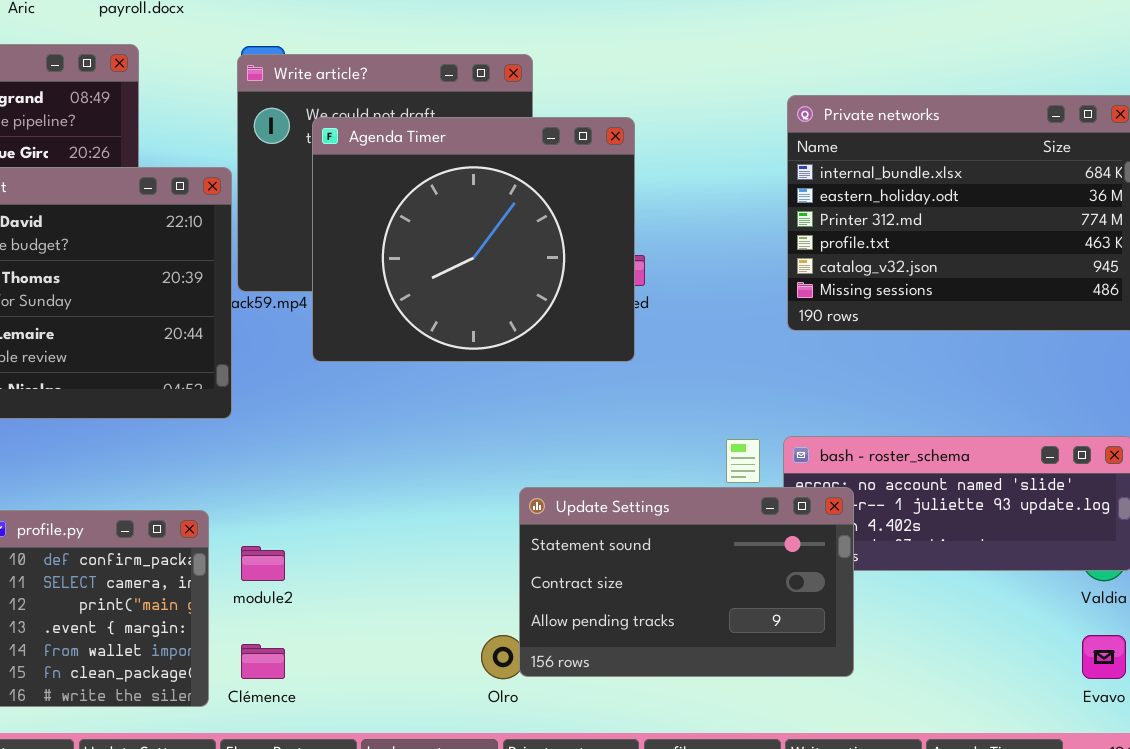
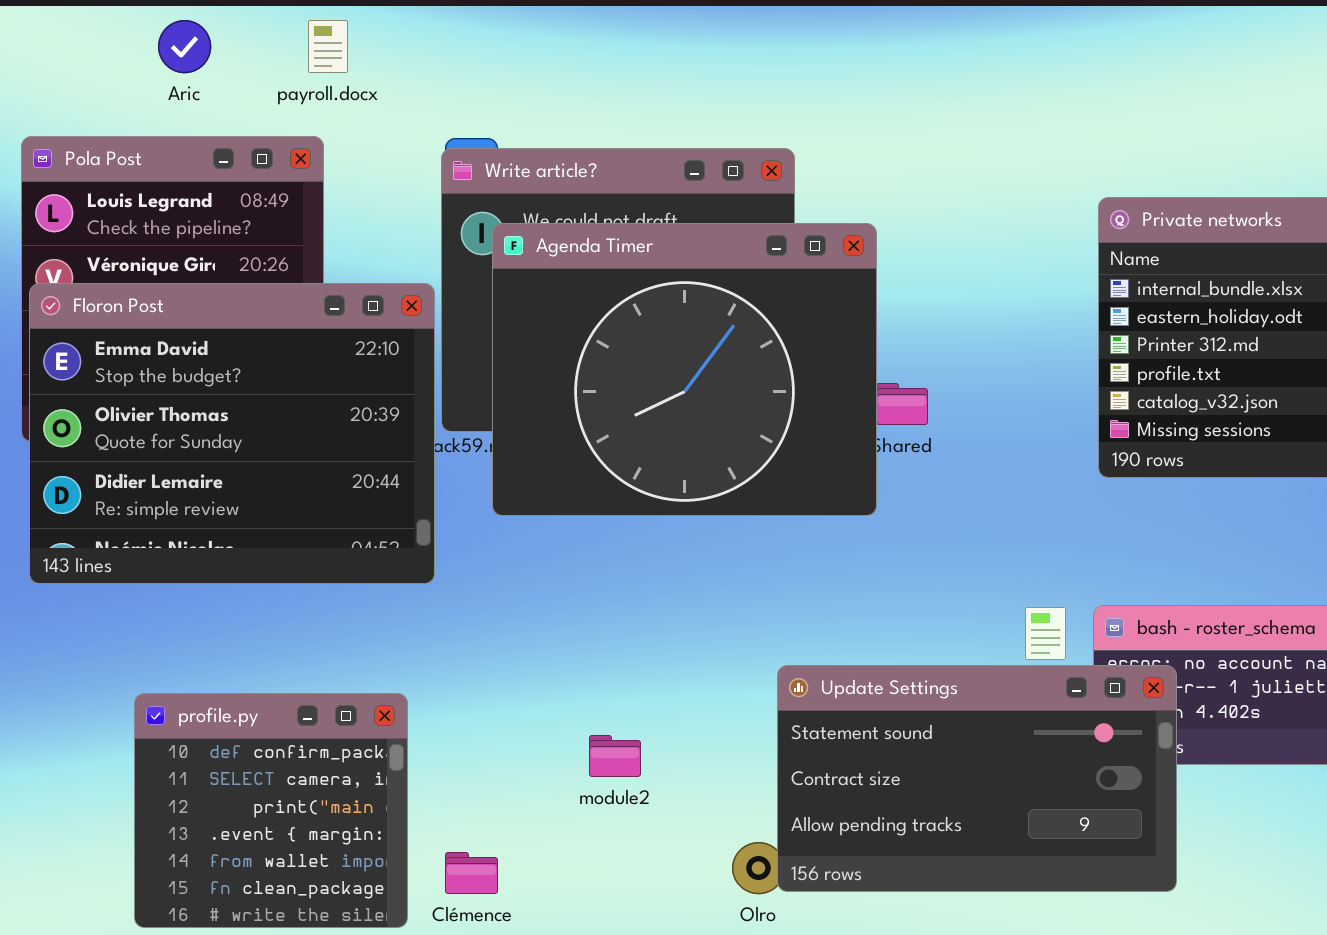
Agenda Timer: [312,117,635,362] -> [492,223,877,516], moved
module2: [241,546,285,581] -> [589,735,641,777], moved

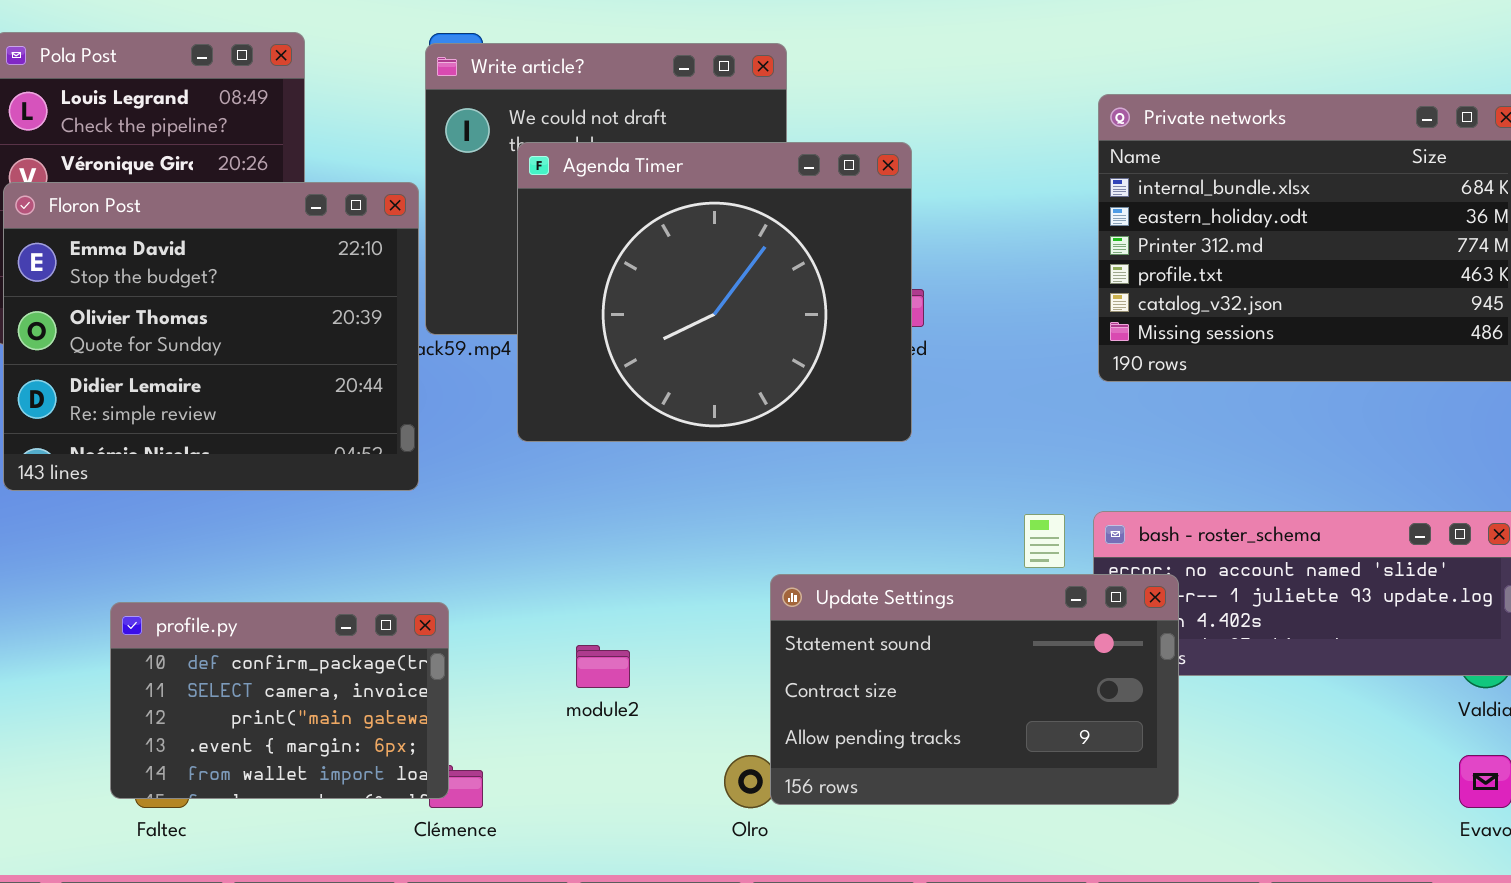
Agenda Timer: [492,223,877,516] -> [517,142,912,442], moved
profile.py: [134,693,408,928] -> [110,602,449,799], resized

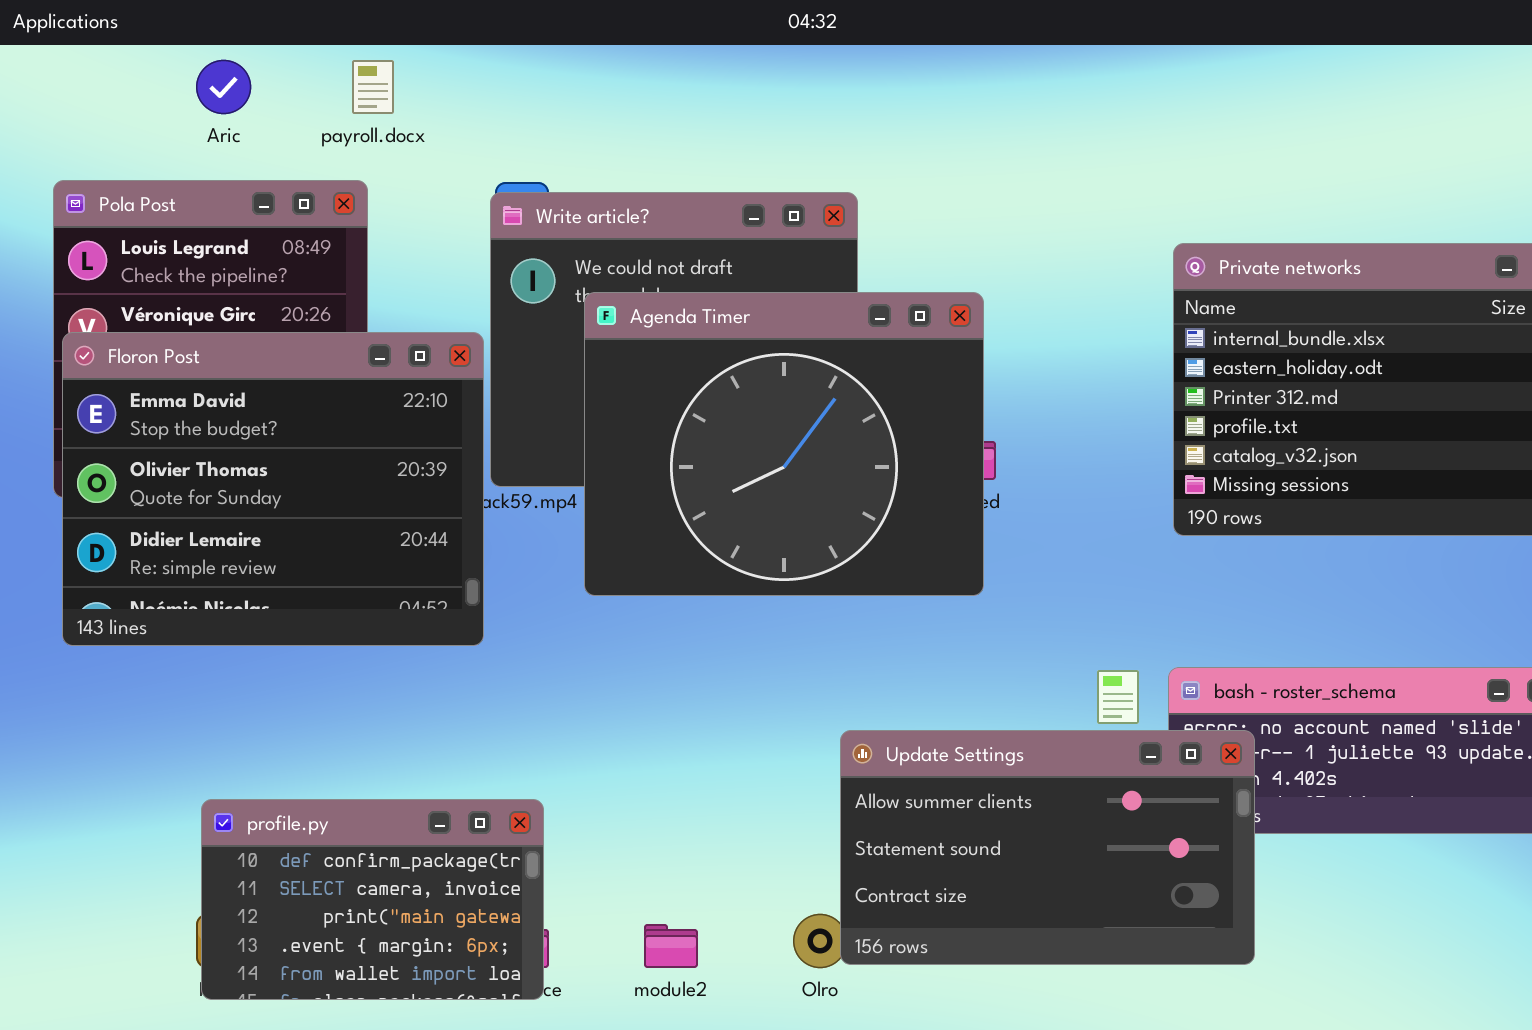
Update Settings: [770,574,1179,805] -> [840,730,1255,965], scrolled up 1 row
profile.py: [110,602,449,799] -> [201,799,544,1000], moved
module2: [576,645,630,688] -> [644,924,698,968], moved

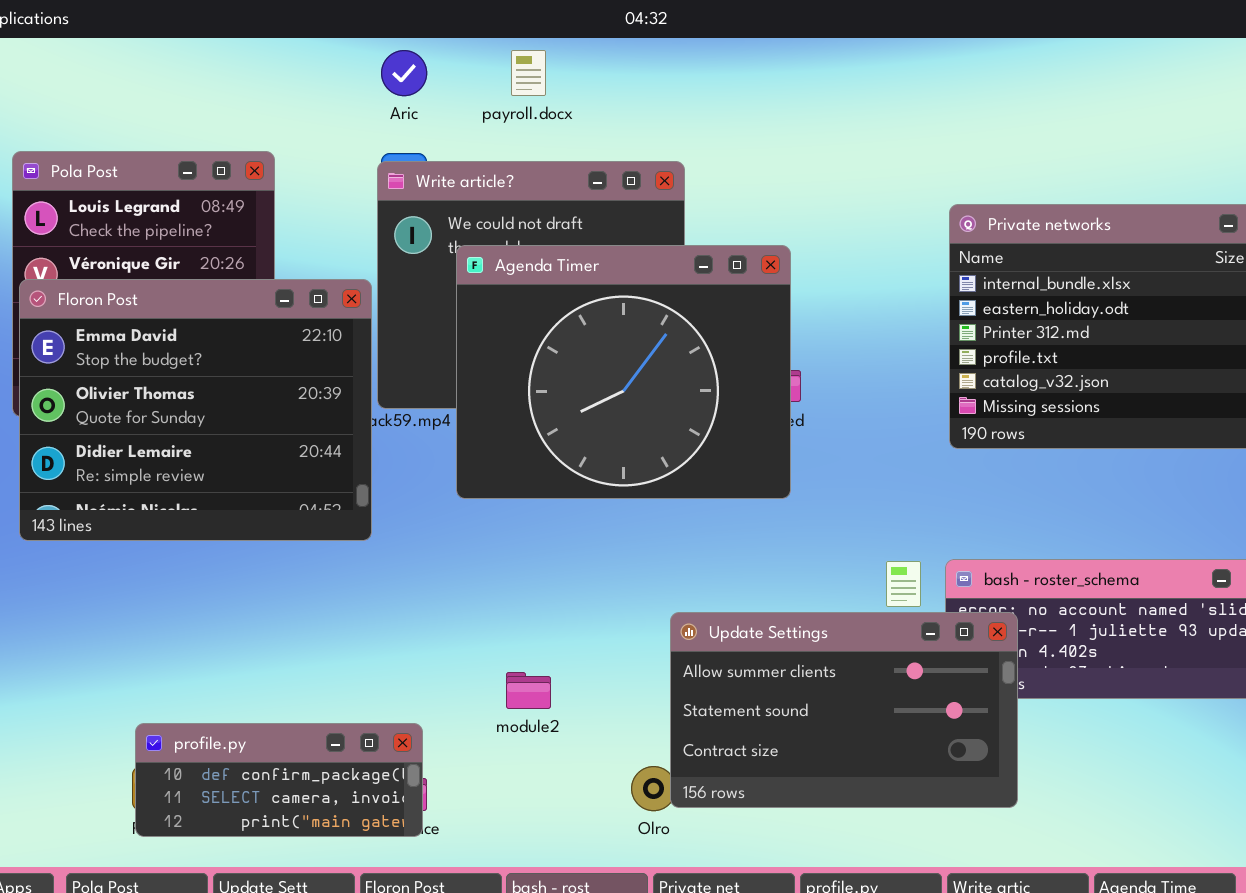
Aric: [196,60,251,114] -> [381,50,427,96], moved
payroll.docx: [352,60,394,114] -> [511,50,546,96], moved
profile.py: [201,799,544,1000] -> [135,723,423,837], resized
module2: [644,924,698,968] -> [506,672,551,709], moved

